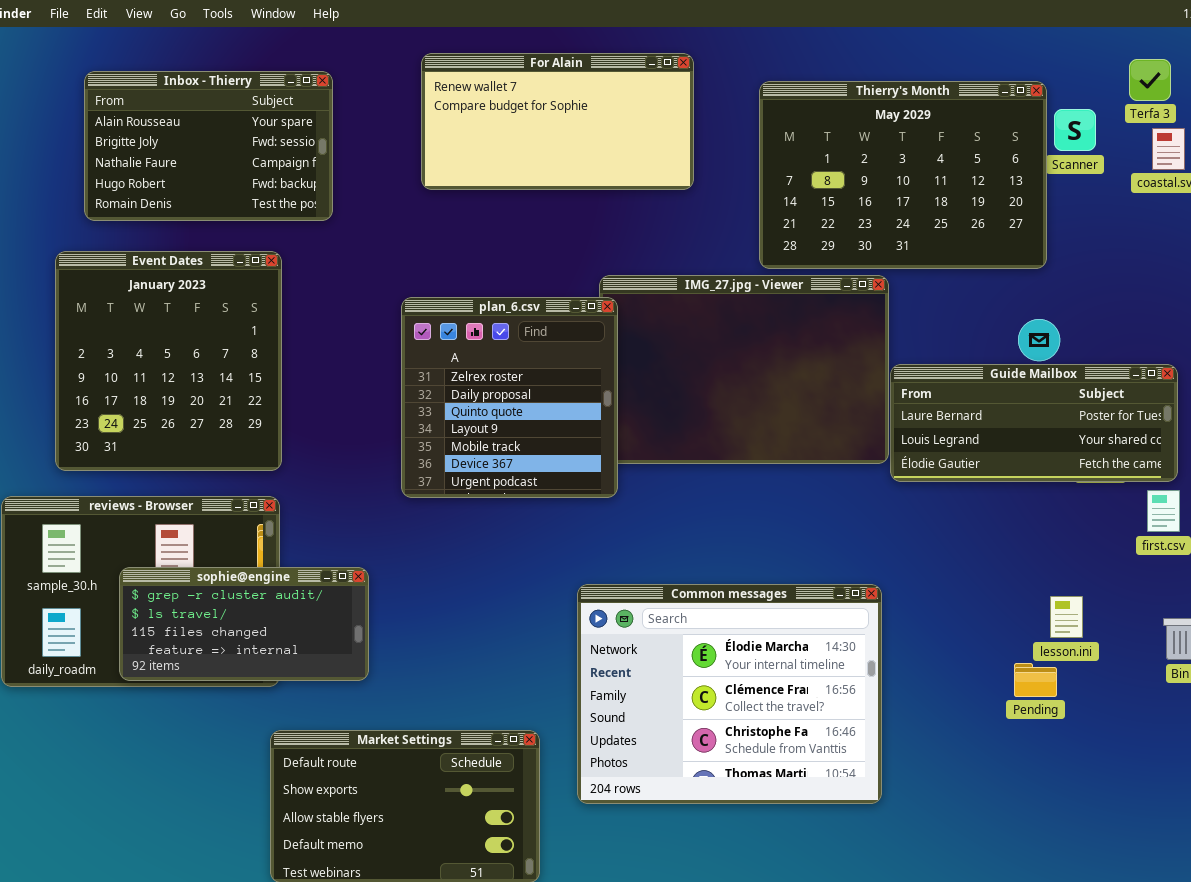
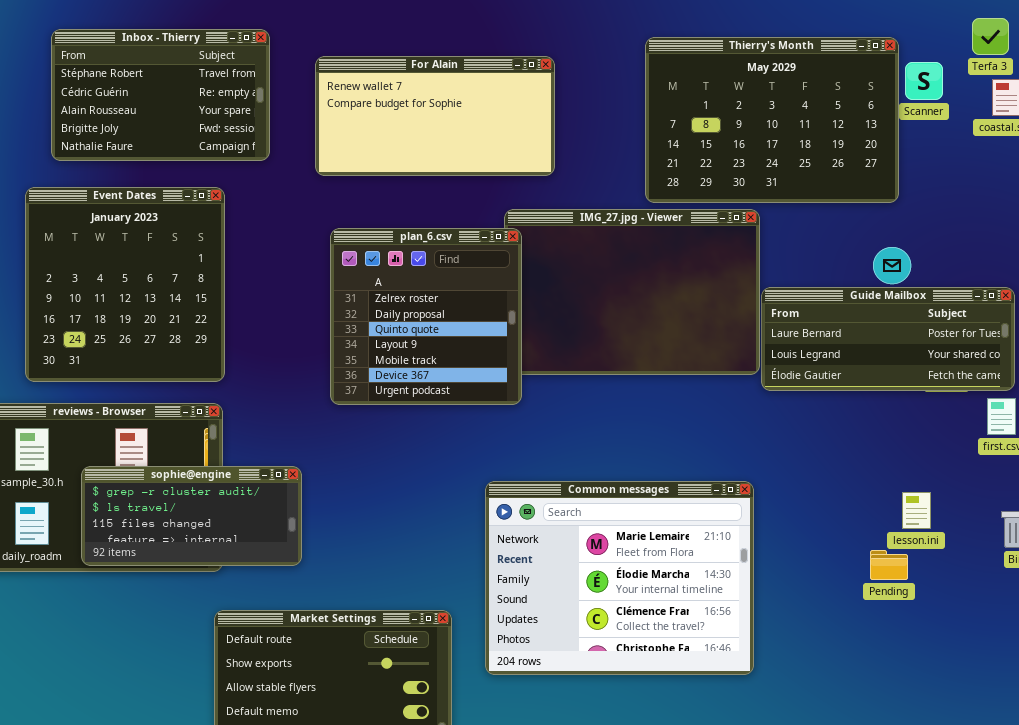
For Alain: [421,53,694,190] -> [315,56,555,176], moved
Inbox - Thierry: [84,71,333,221] -> [51,29,270,161], scrolled up 2 rows
Common messages: [577,584,882,804] -> [485,481,754,675], scrolled up 1 row

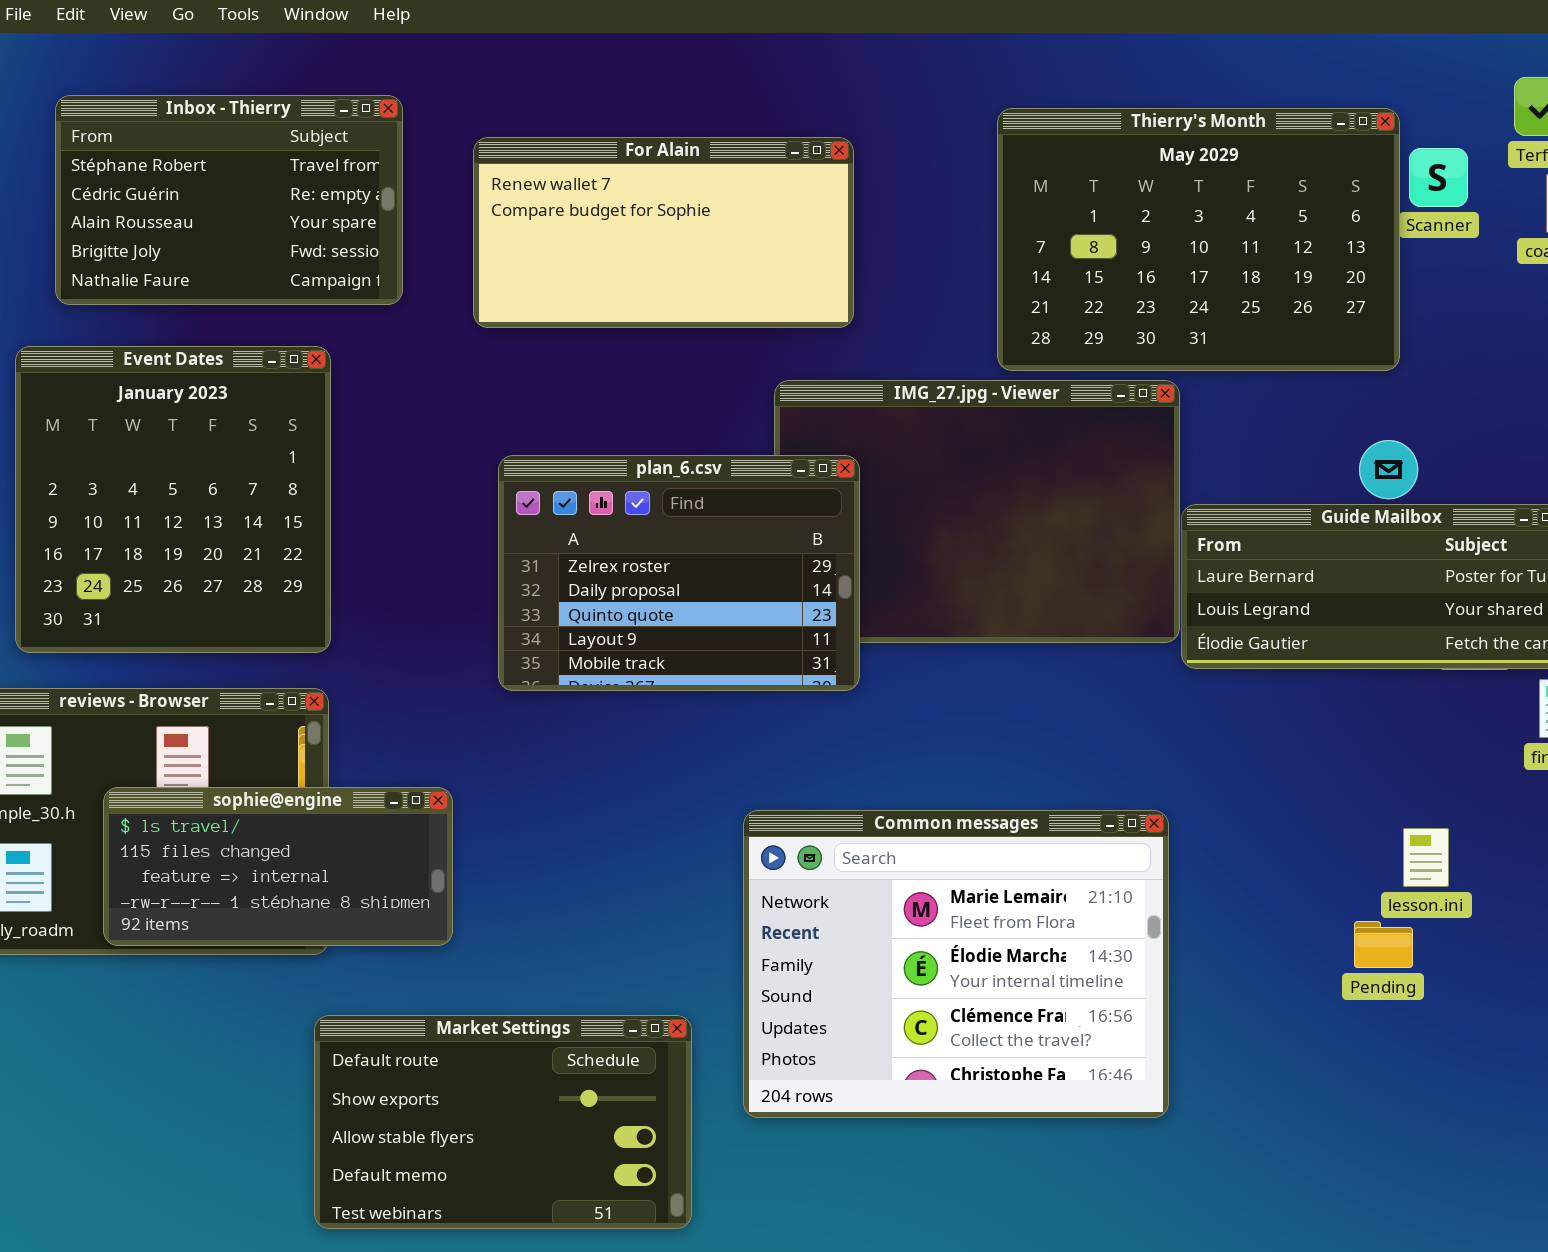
plan_6.csv: [330,228,522,405] -> [498,455,860,691], resized
sophie@engine: [81,466,302,566] -> [103,787,453,946], scrolled down 1 row

